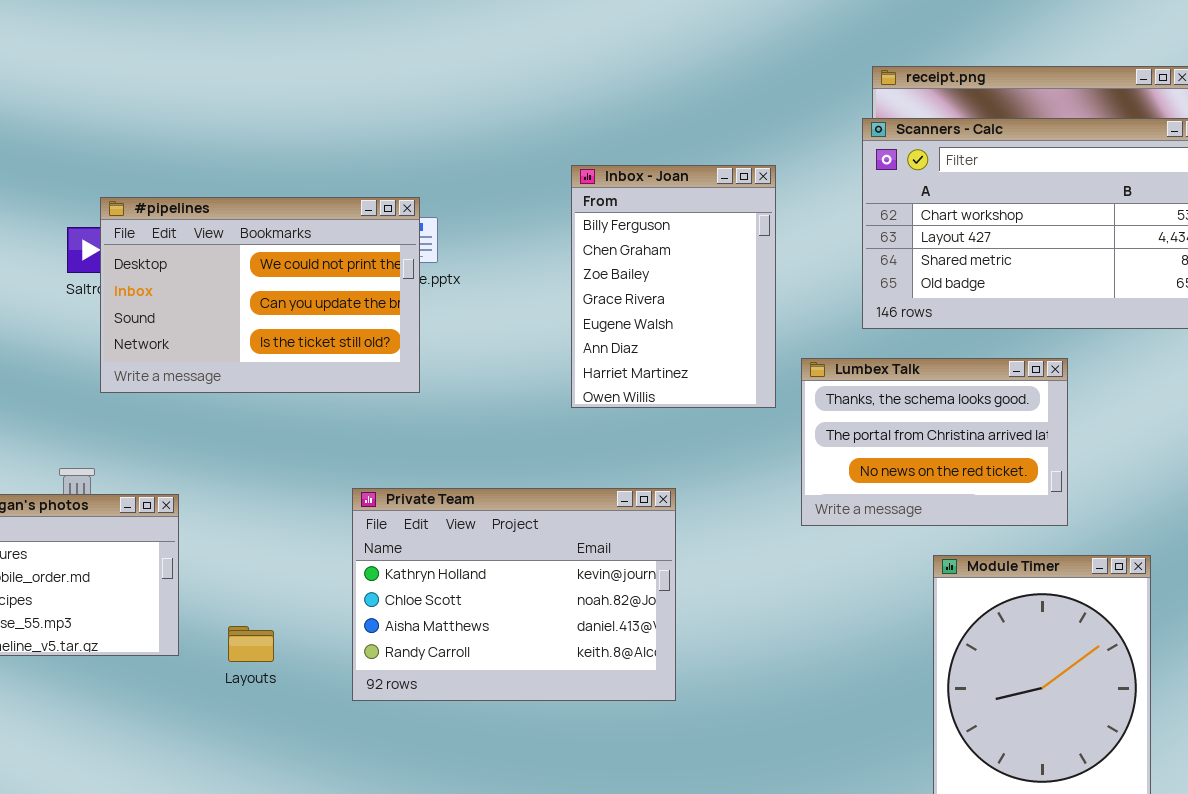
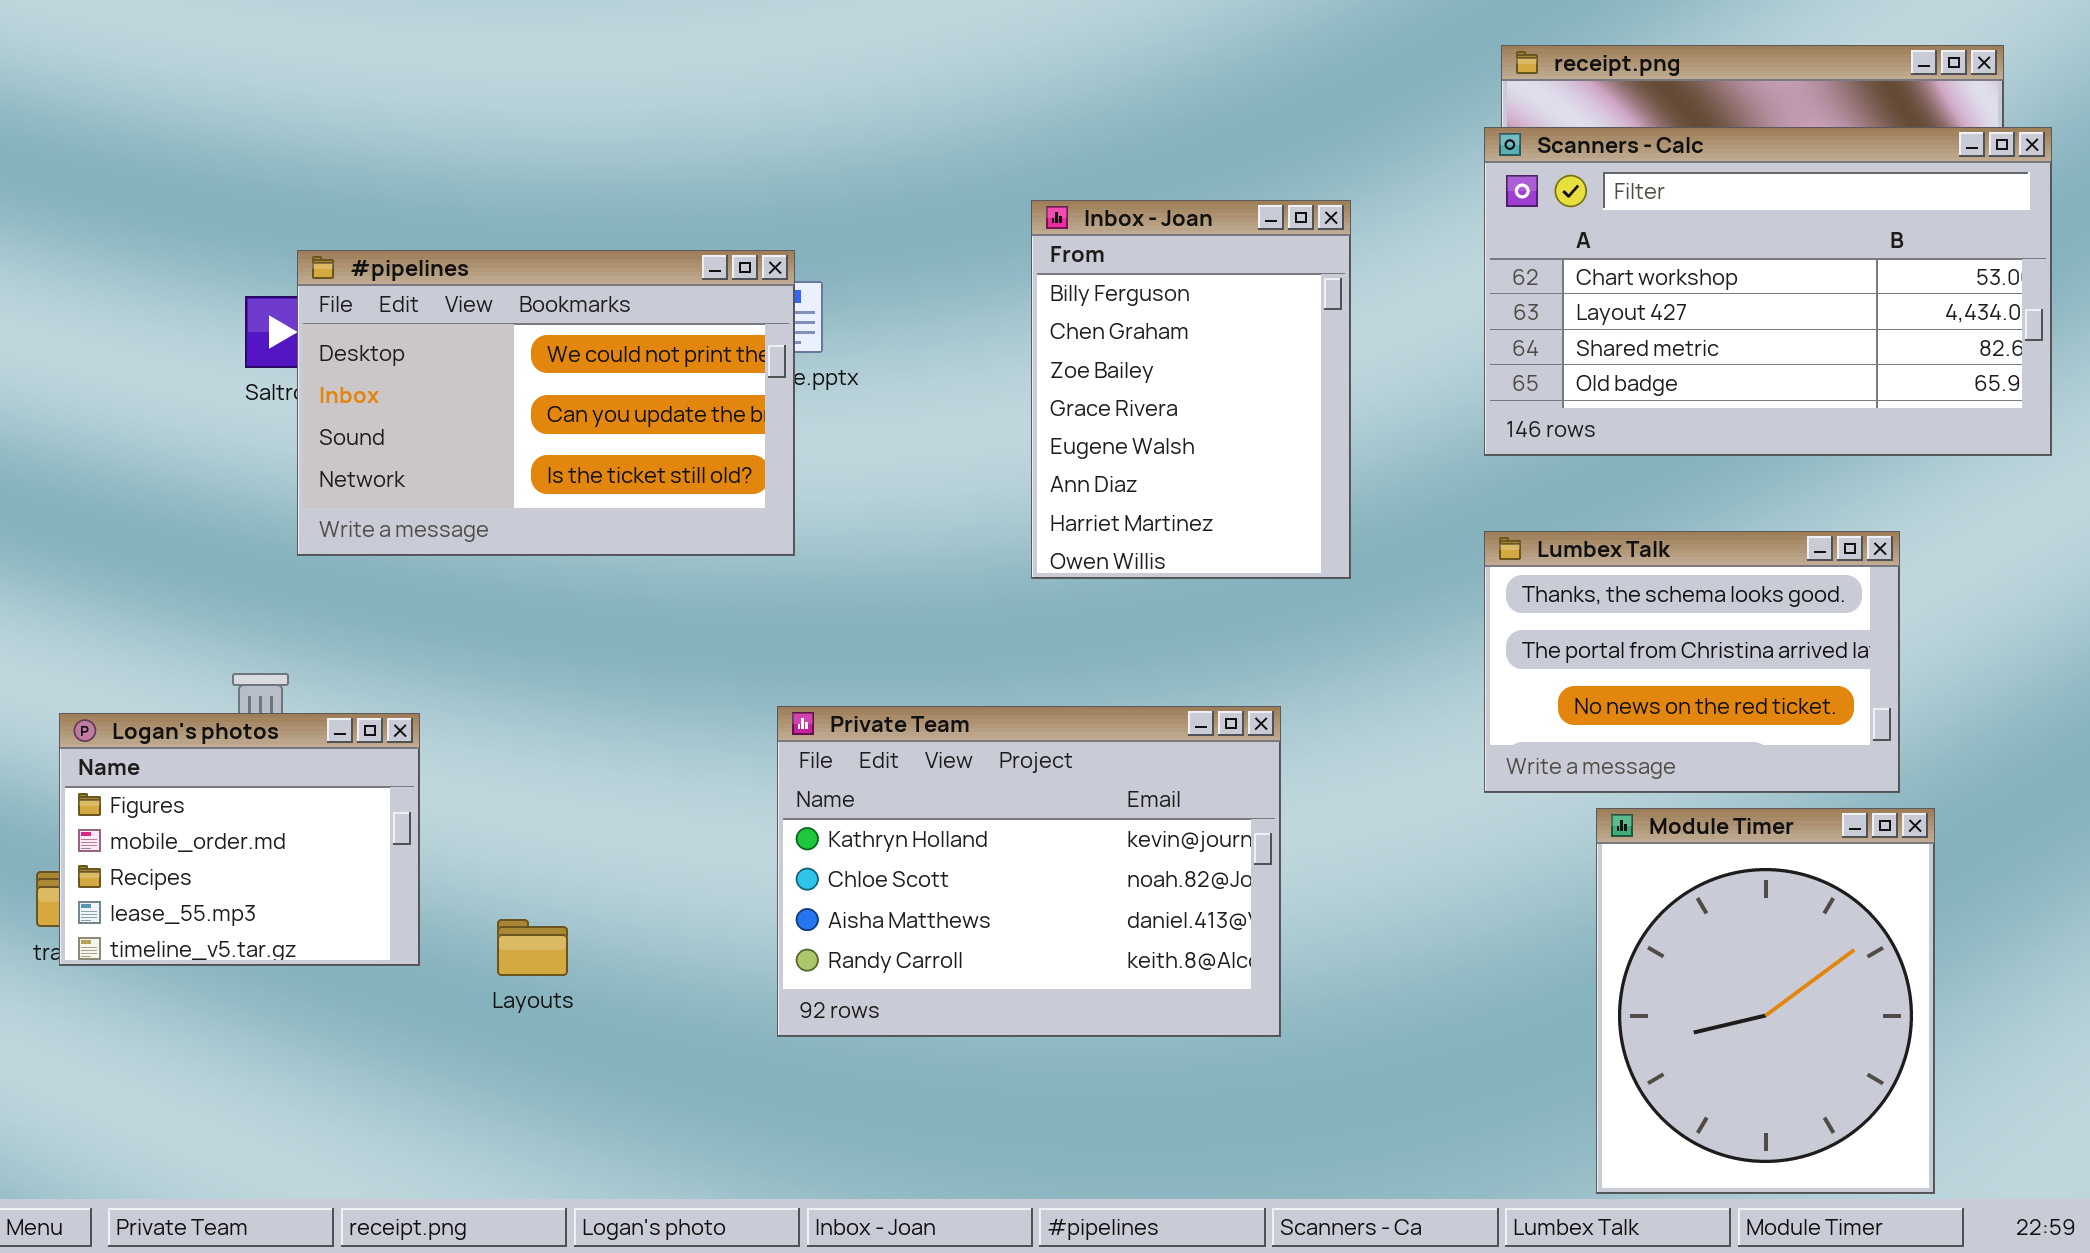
Lumbex Talk: [801,358,1068,526] -> [1484,531,1900,793], moved
Private Team: [352,488,676,701] -> [777,706,1281,1037], moved

